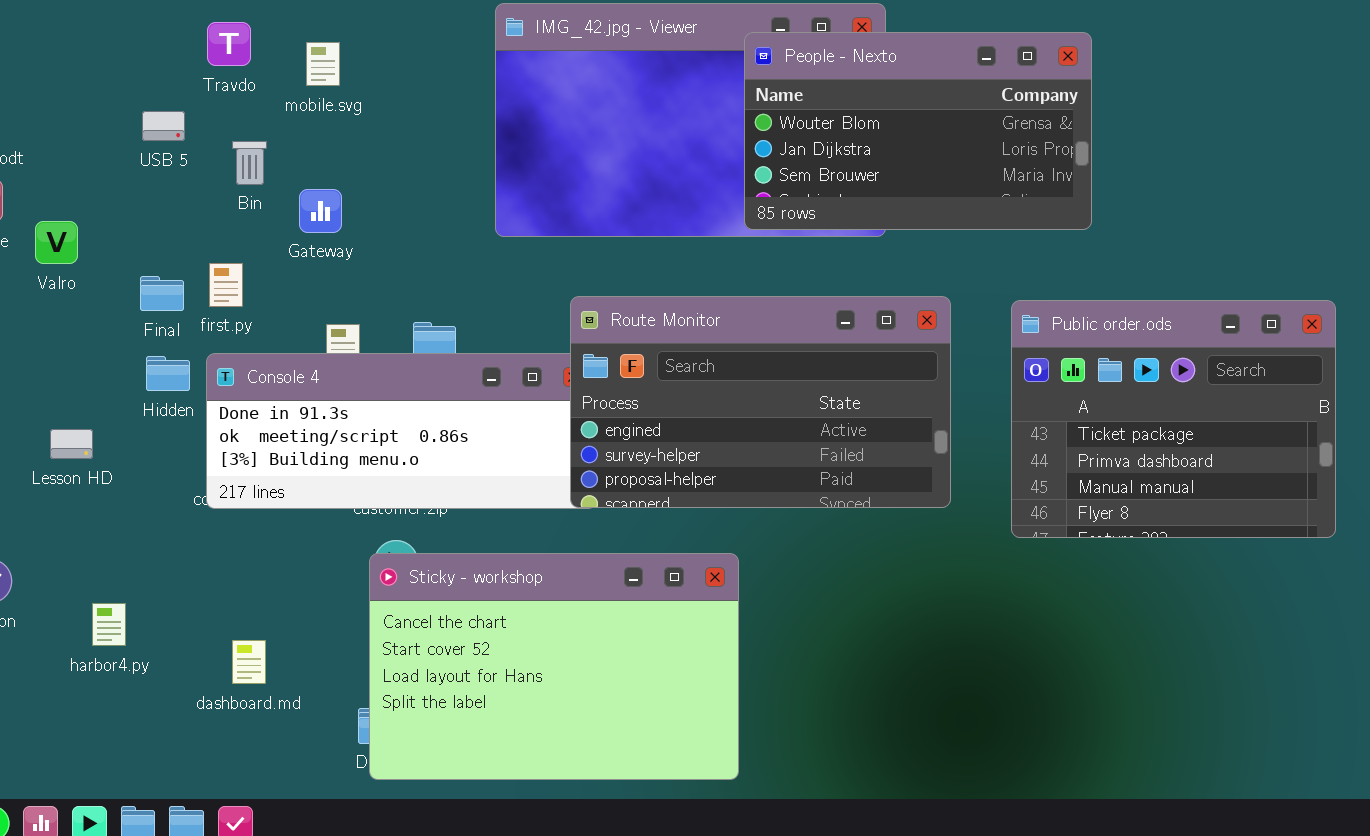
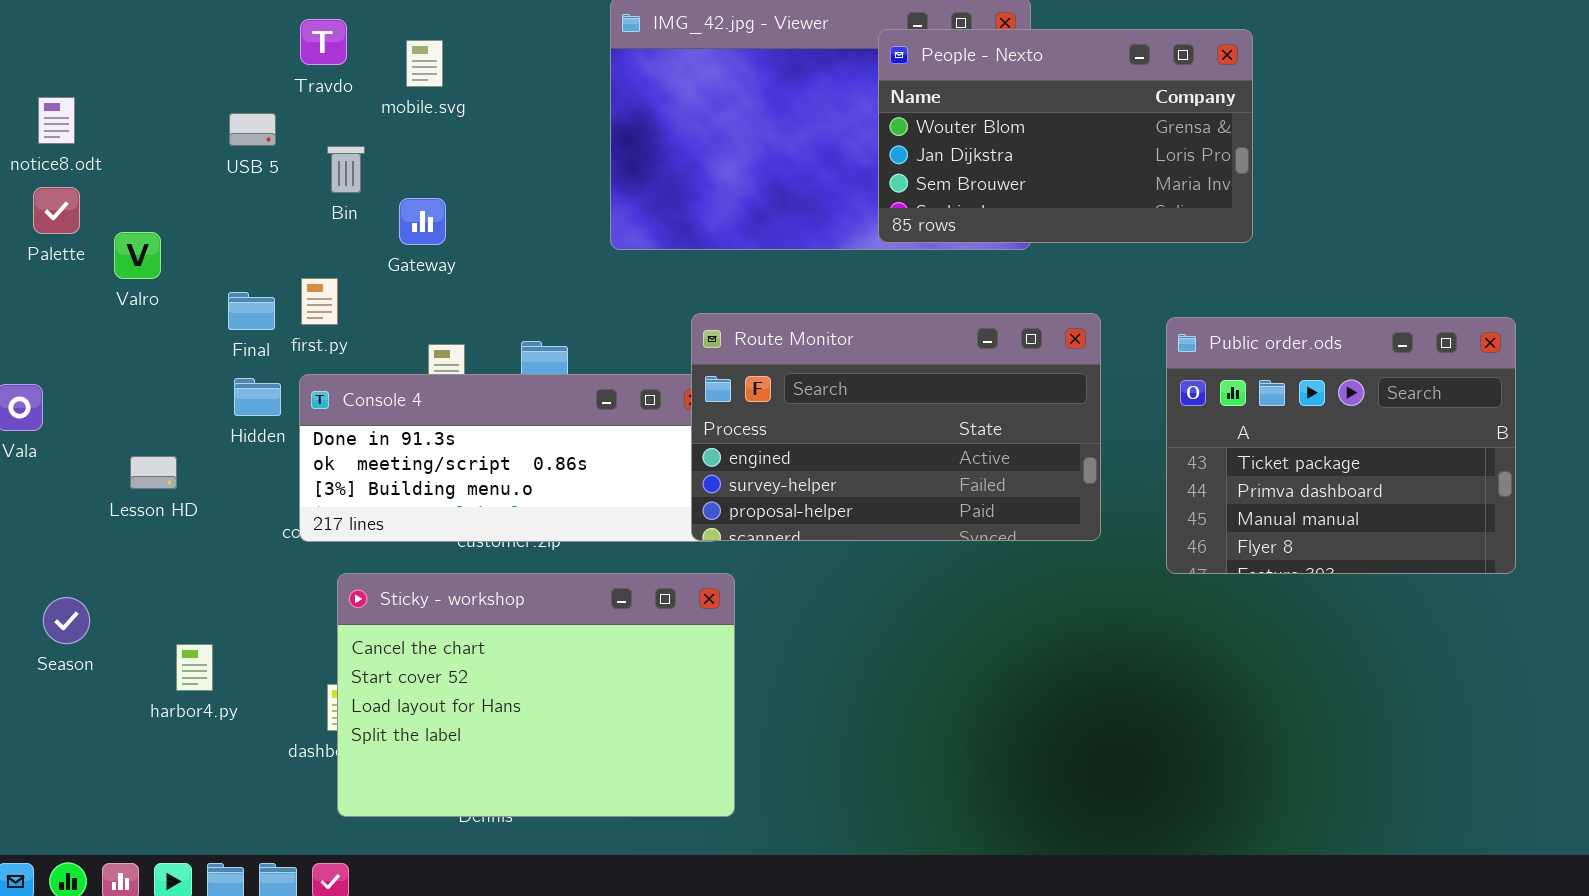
Sticky - workshop: [369,553,739,780] -> [337,573,735,817], moved

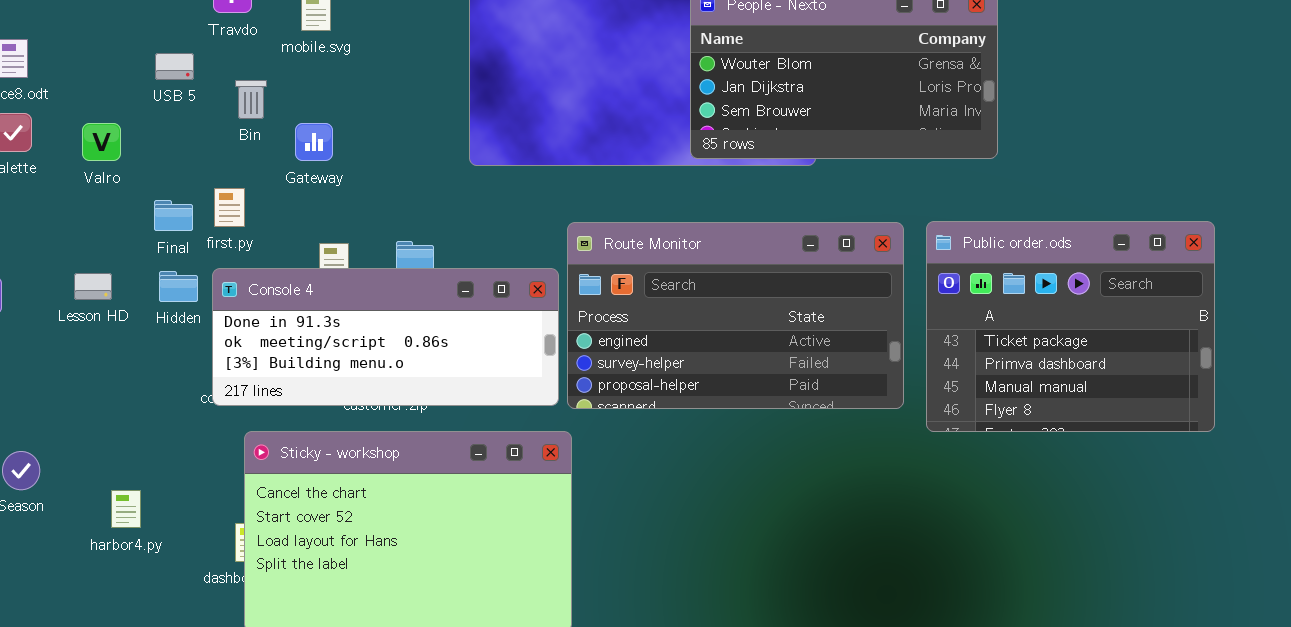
Valro: [114,232,161,279] -> [82,123,121,161], moved
Route Monitor: [691,313,1101,541] -> [567,222,904,409], moved
Lesson HD: [130,456,177,489] -> [74,273,112,300], moved

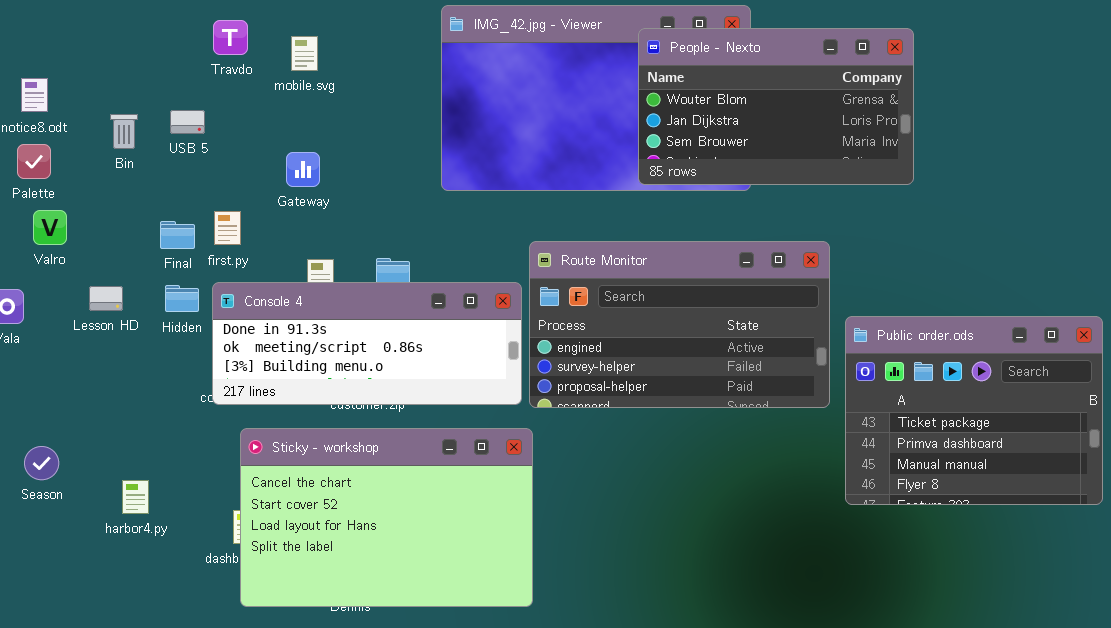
USB 5: [155,53,194,80] -> [170,110,205,134], moved
Bin: [235,80,267,119] -> [110,114,138,149], moved
Valro: [82,123,121,161] -> [33,210,67,245], moved
Public order.ods: [926,221,1215,432] -> [845,316,1103,505], moved

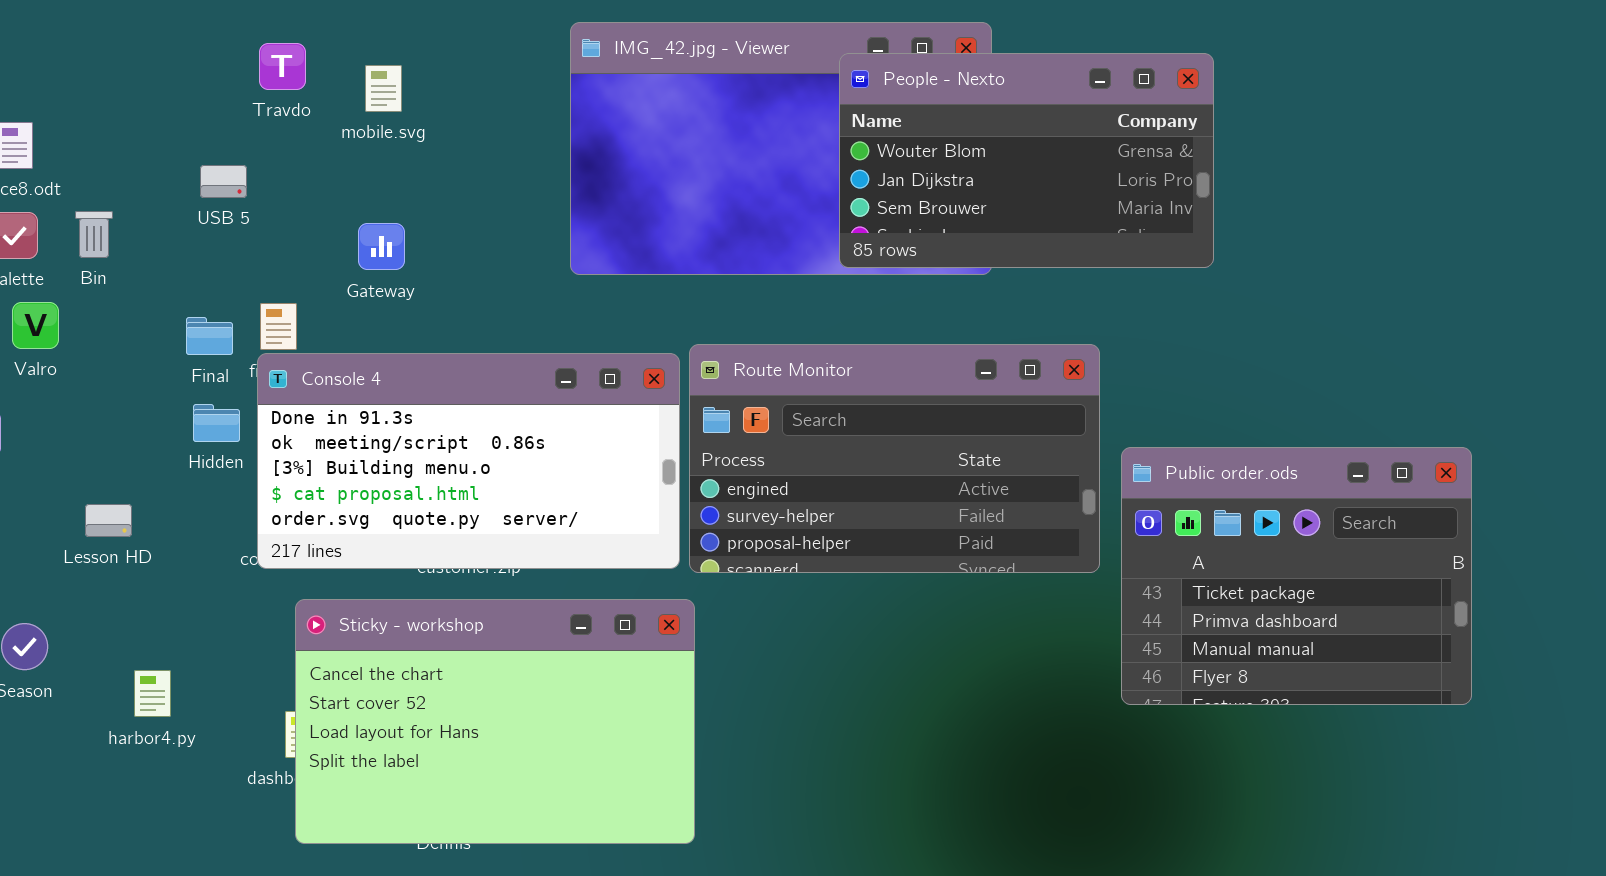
Bin: [110,114,138,149] -> [75,211,113,258], moved
Console 4: [212,282,522,405] -> [257,353,680,569], resized
Lesson HD: [89,286,123,311] -> [85,504,132,537], moved

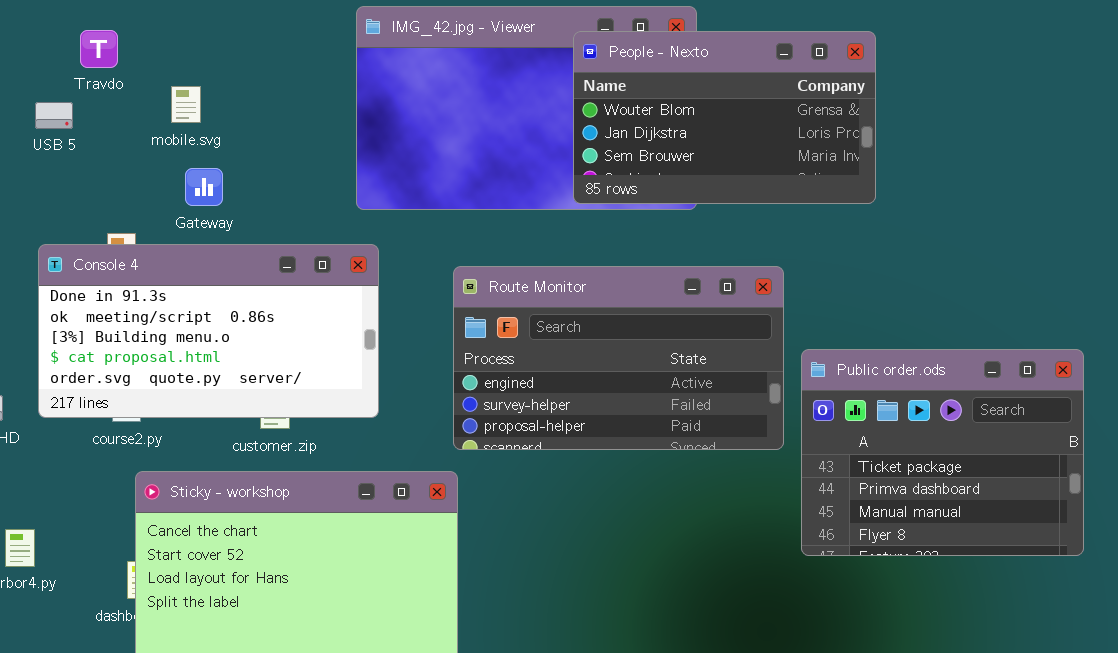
Travdo: [259,43,306,90] -> [80,30,118,68], moved
mobile.svg: [365,65,402,112] -> [171,86,201,123], moved
USB 5: [200,165,247,198] -> [35,102,73,129], moved
Console 4: [257,353,680,569] -> [38,244,379,418], moved

